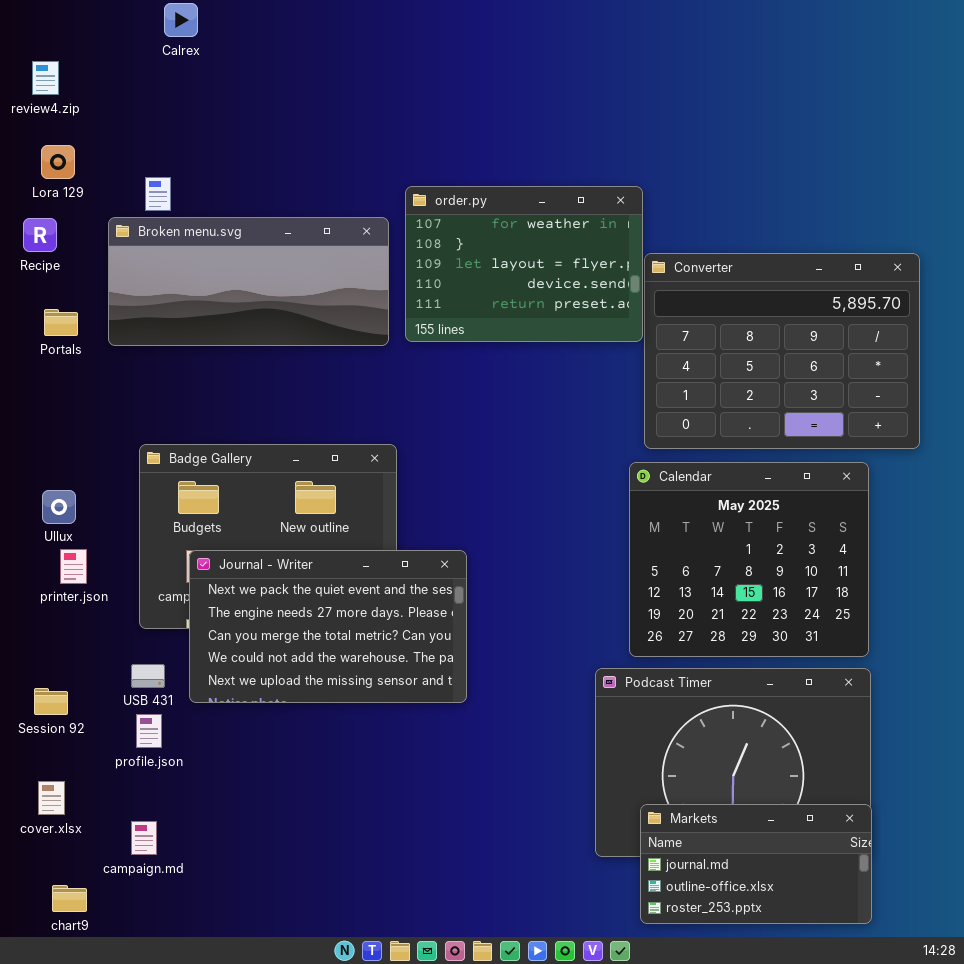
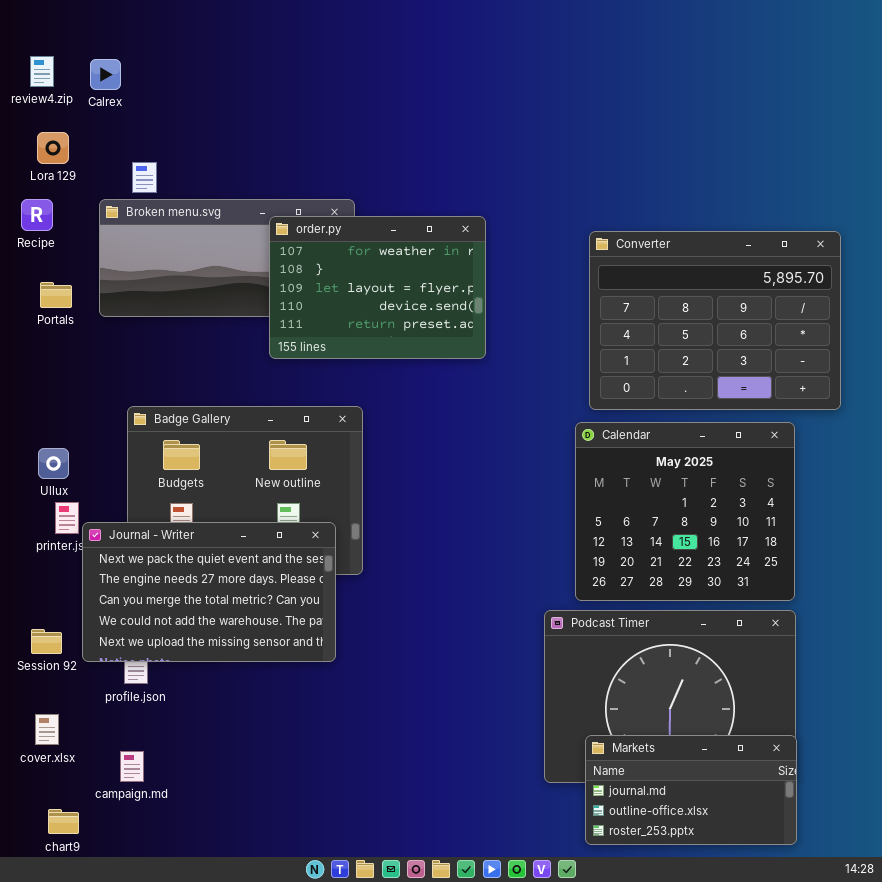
Calrex: [164,3,198,37] -> [90,59,121,90], moved
order.py: [405,186,643,342] -> [269,216,486,359], moved
Journal - Writer: [189,550,467,703] -> [82,522,336,662], moved

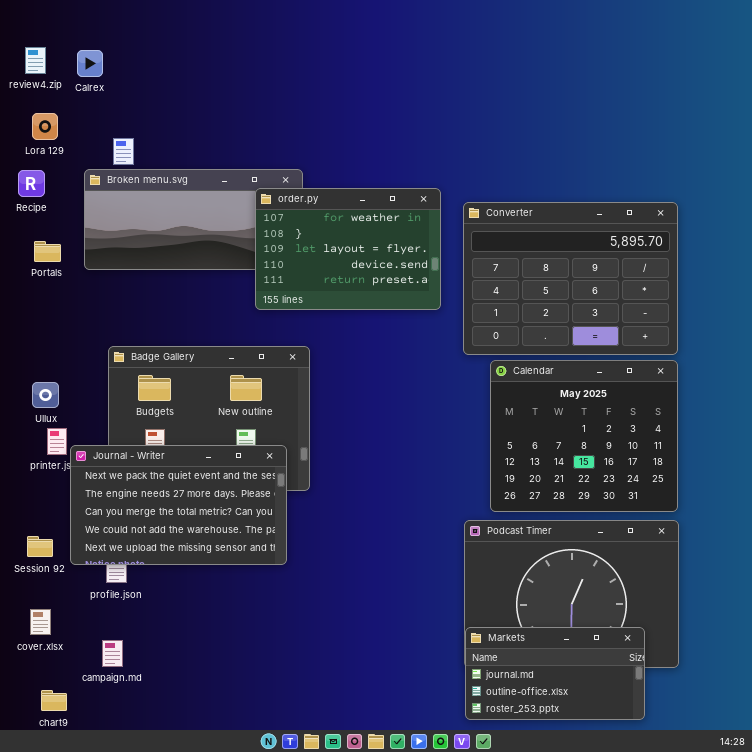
order.py: [269,216,486,359] -> [255,188,441,310], moved
Converter: [589,231,841,410] -> [463,202,678,355], moved
Markets: [585,735,797,845] -> [465,627,645,720], moved

